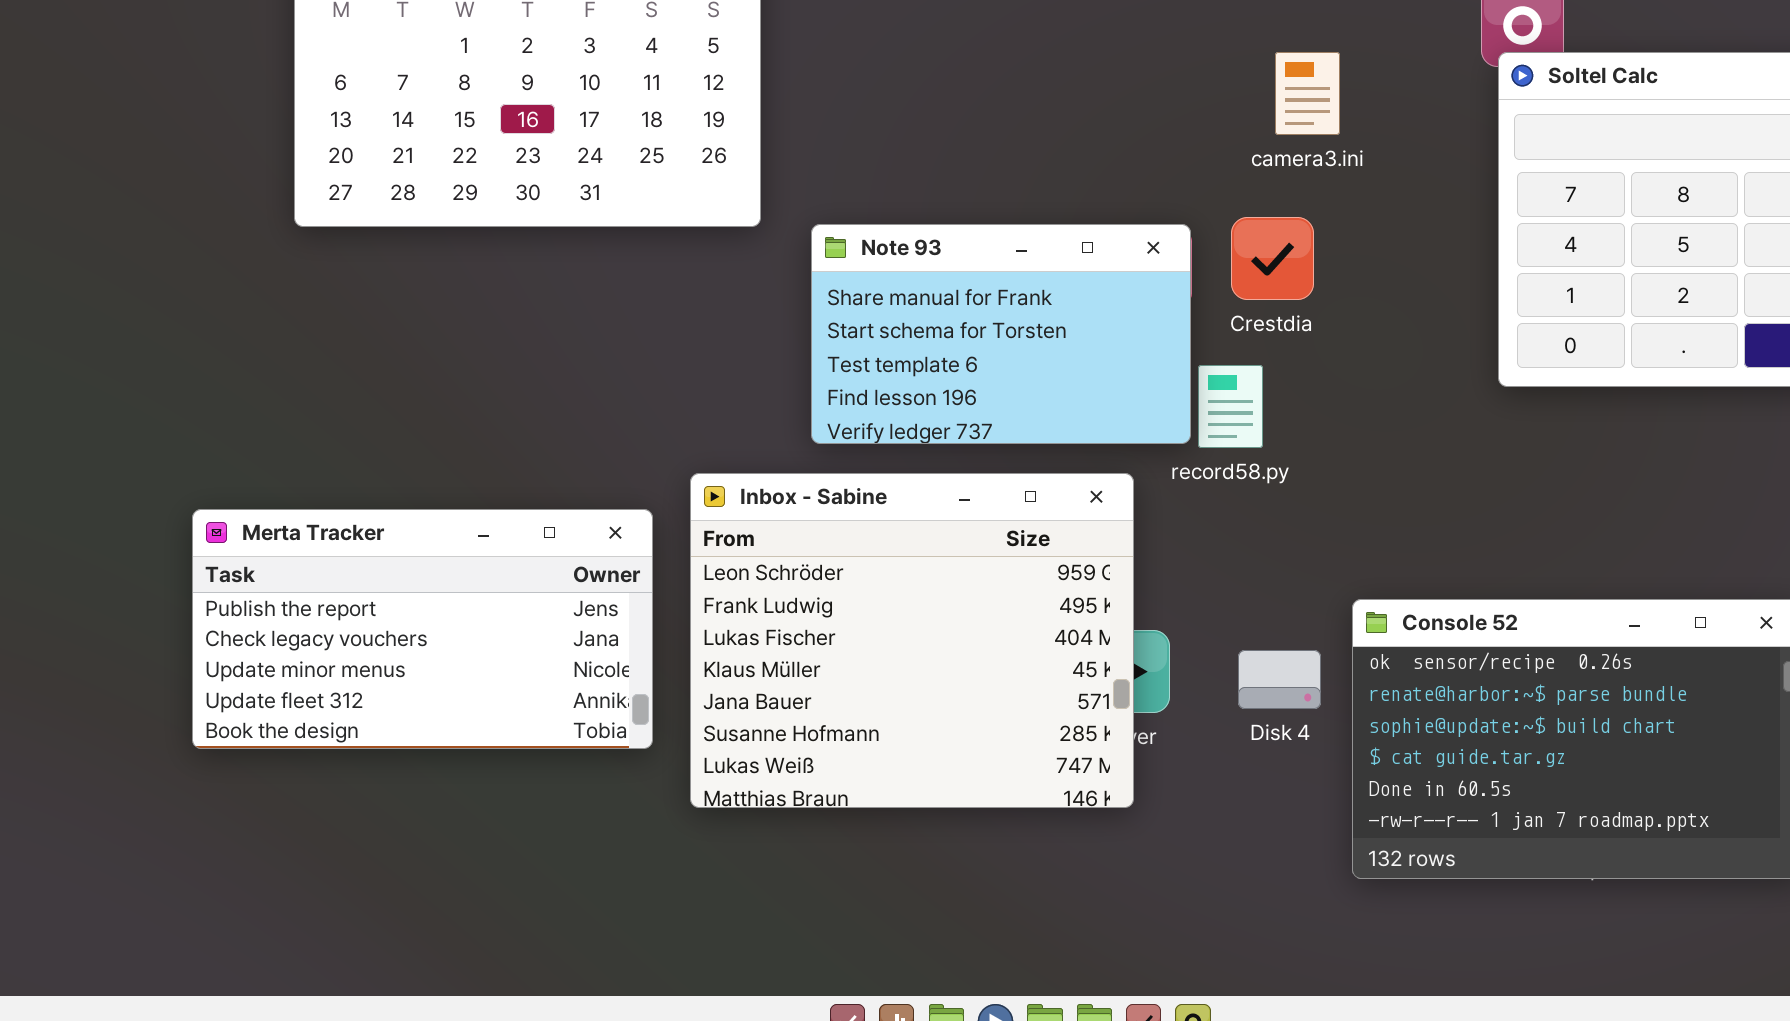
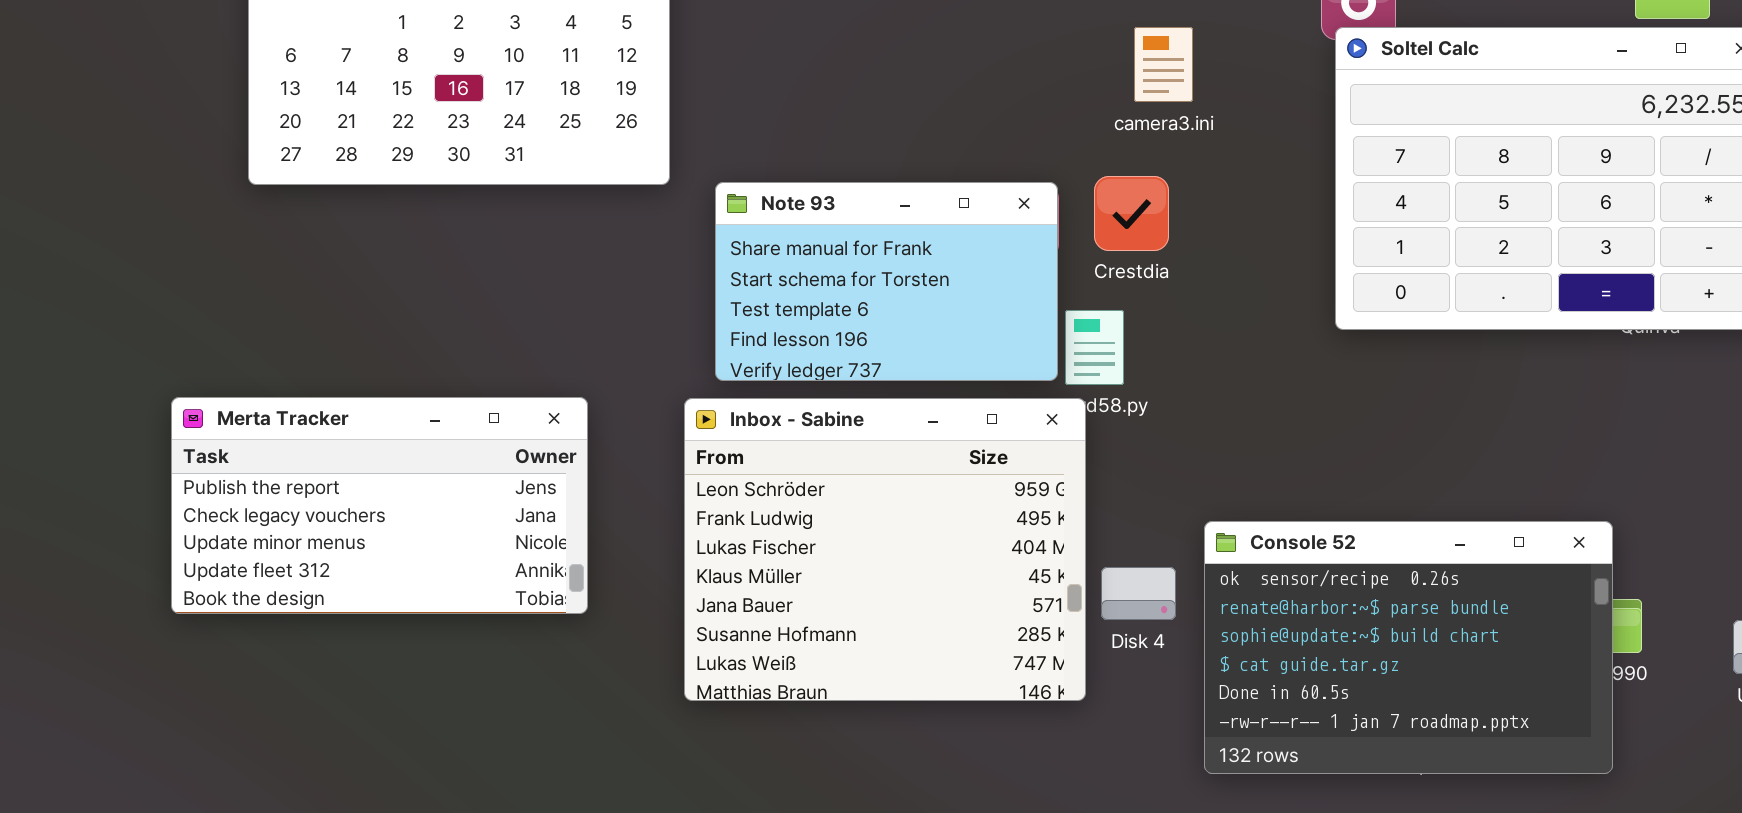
Inbox - Sabine: [690,473,1134,808] -> [684,398,1086,701], moved
Merta Tracker: [192,509,653,749] -> [171,397,588,614], moved

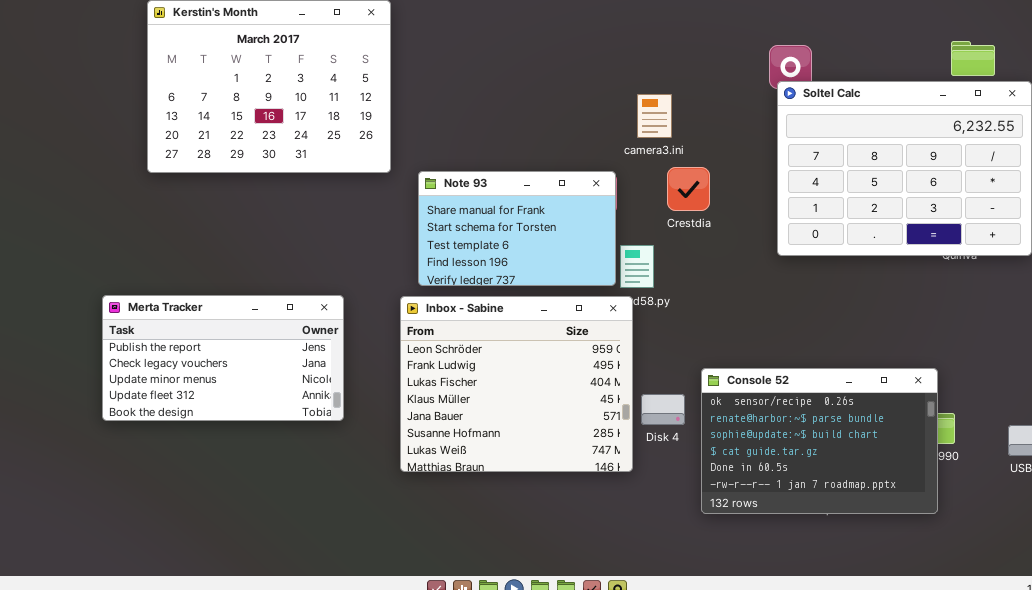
camera3.ini: [1134,27,1193,102] -> [637,94,672,138], moved
Crestdia: [1094,176,1169,251] -> [667,167,710,211], moved

